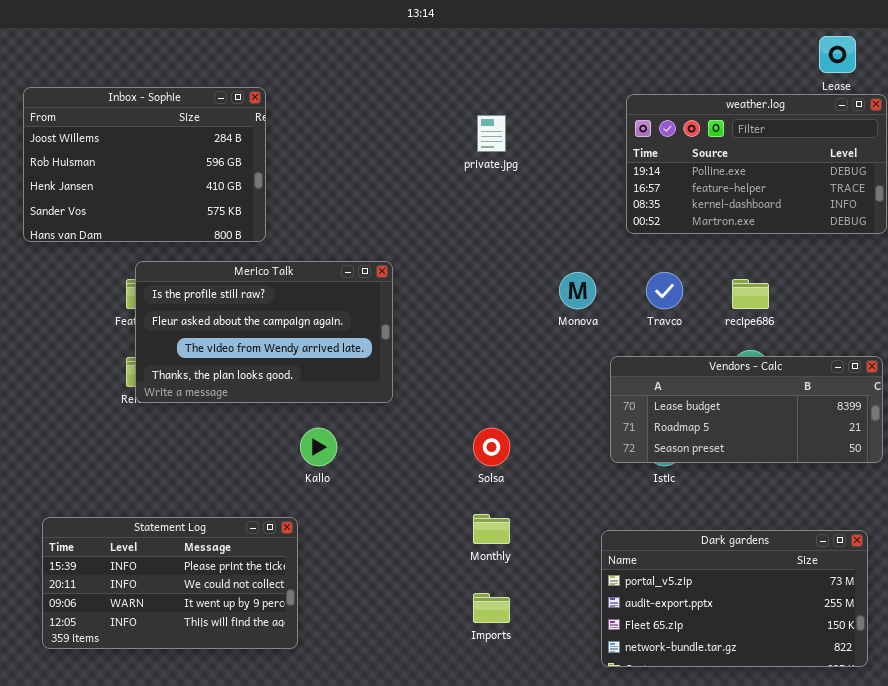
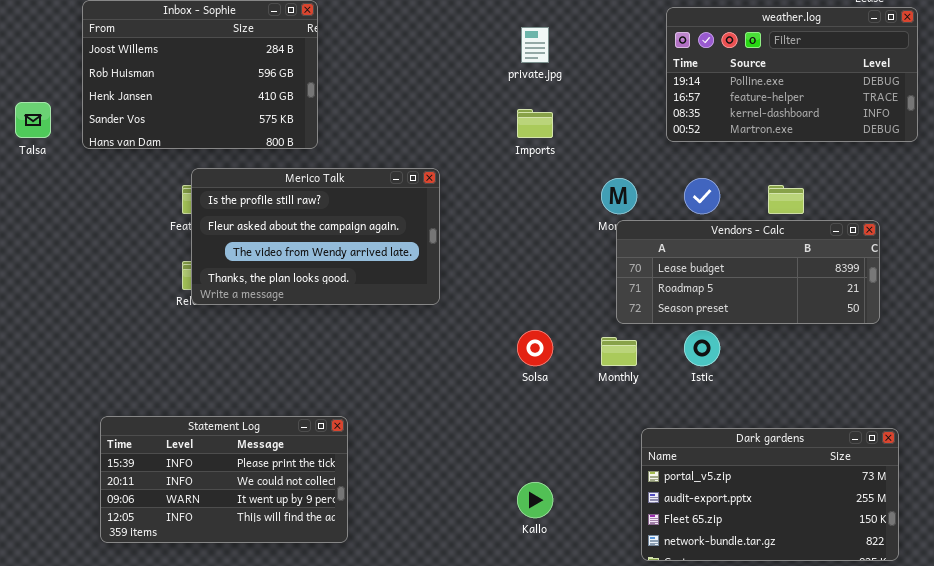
Vendors - Calc: [610,356,883,463] -> [616,220,880,324], moved
Kallo: [300,428,337,466] -> [517,482,553,518], moved
Monthly: [473,514,510,544] -> [601,337,637,366], moved
Imports: [473,593,510,623] -> [517,109,553,138], moved

